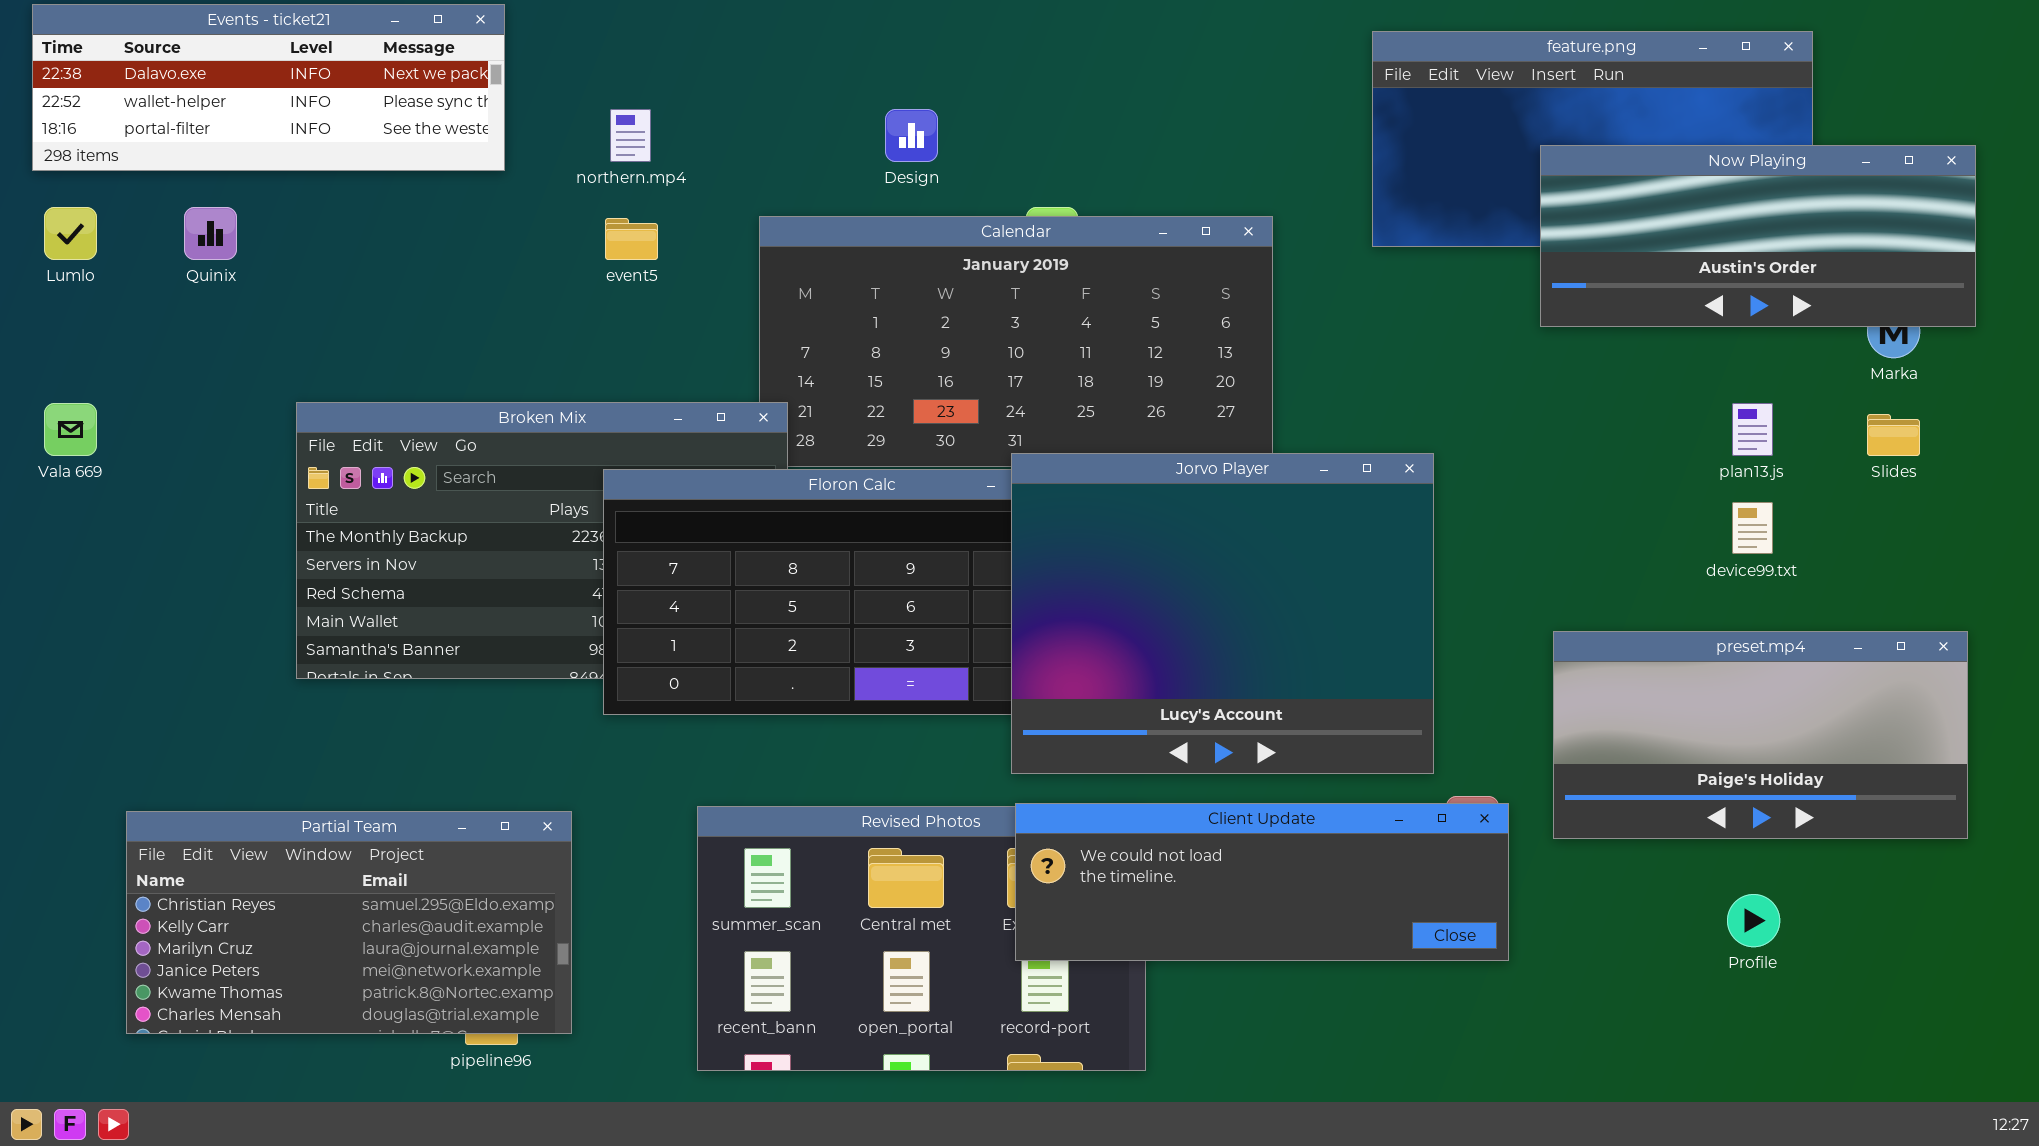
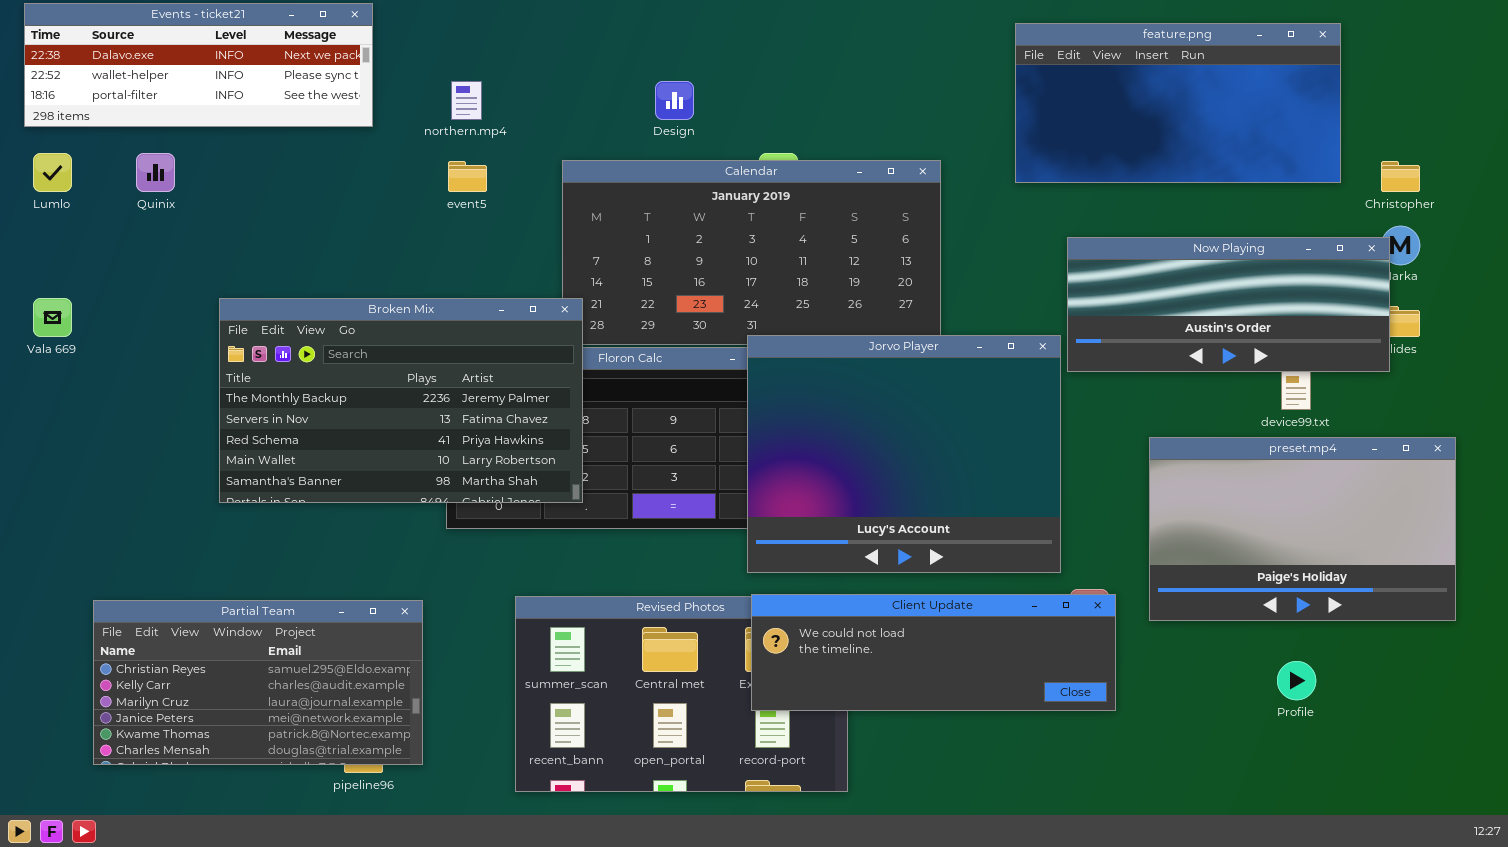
Now Playing: [1540,145,1976,327] -> [1067,237,1390,372], moved
Broken Mix: [296,402,788,679] -> [219,298,583,503], raised
preset.mp4: [1553,631,1968,839] -> [1149,437,1456,621], resized

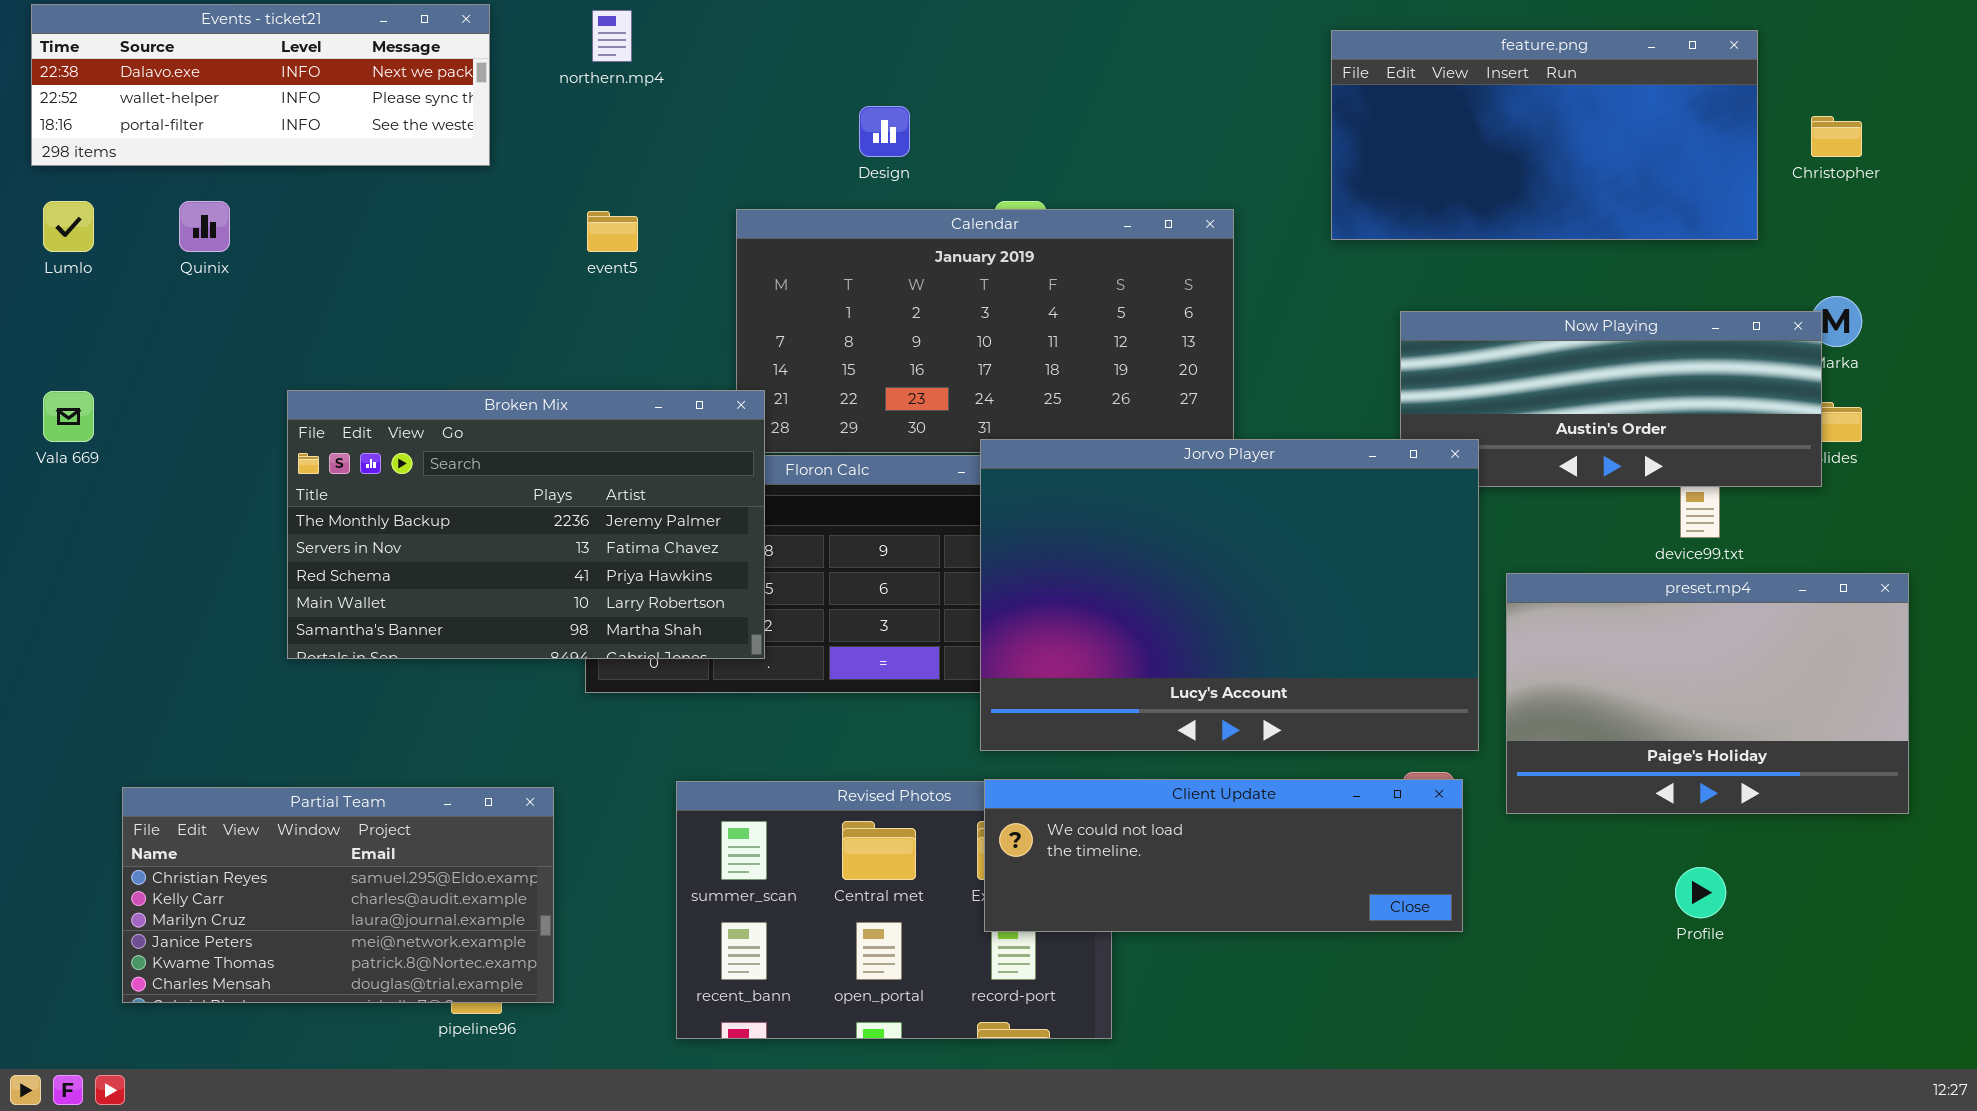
northern.mp4: [451,81,482,120] -> [592,10,632,62], moved
Christopher: [1381,161,1420,192] -> [1811,116,1862,157], moved
Jorvo Player: [747,335,1061,573] -> [980,439,1479,751], resized

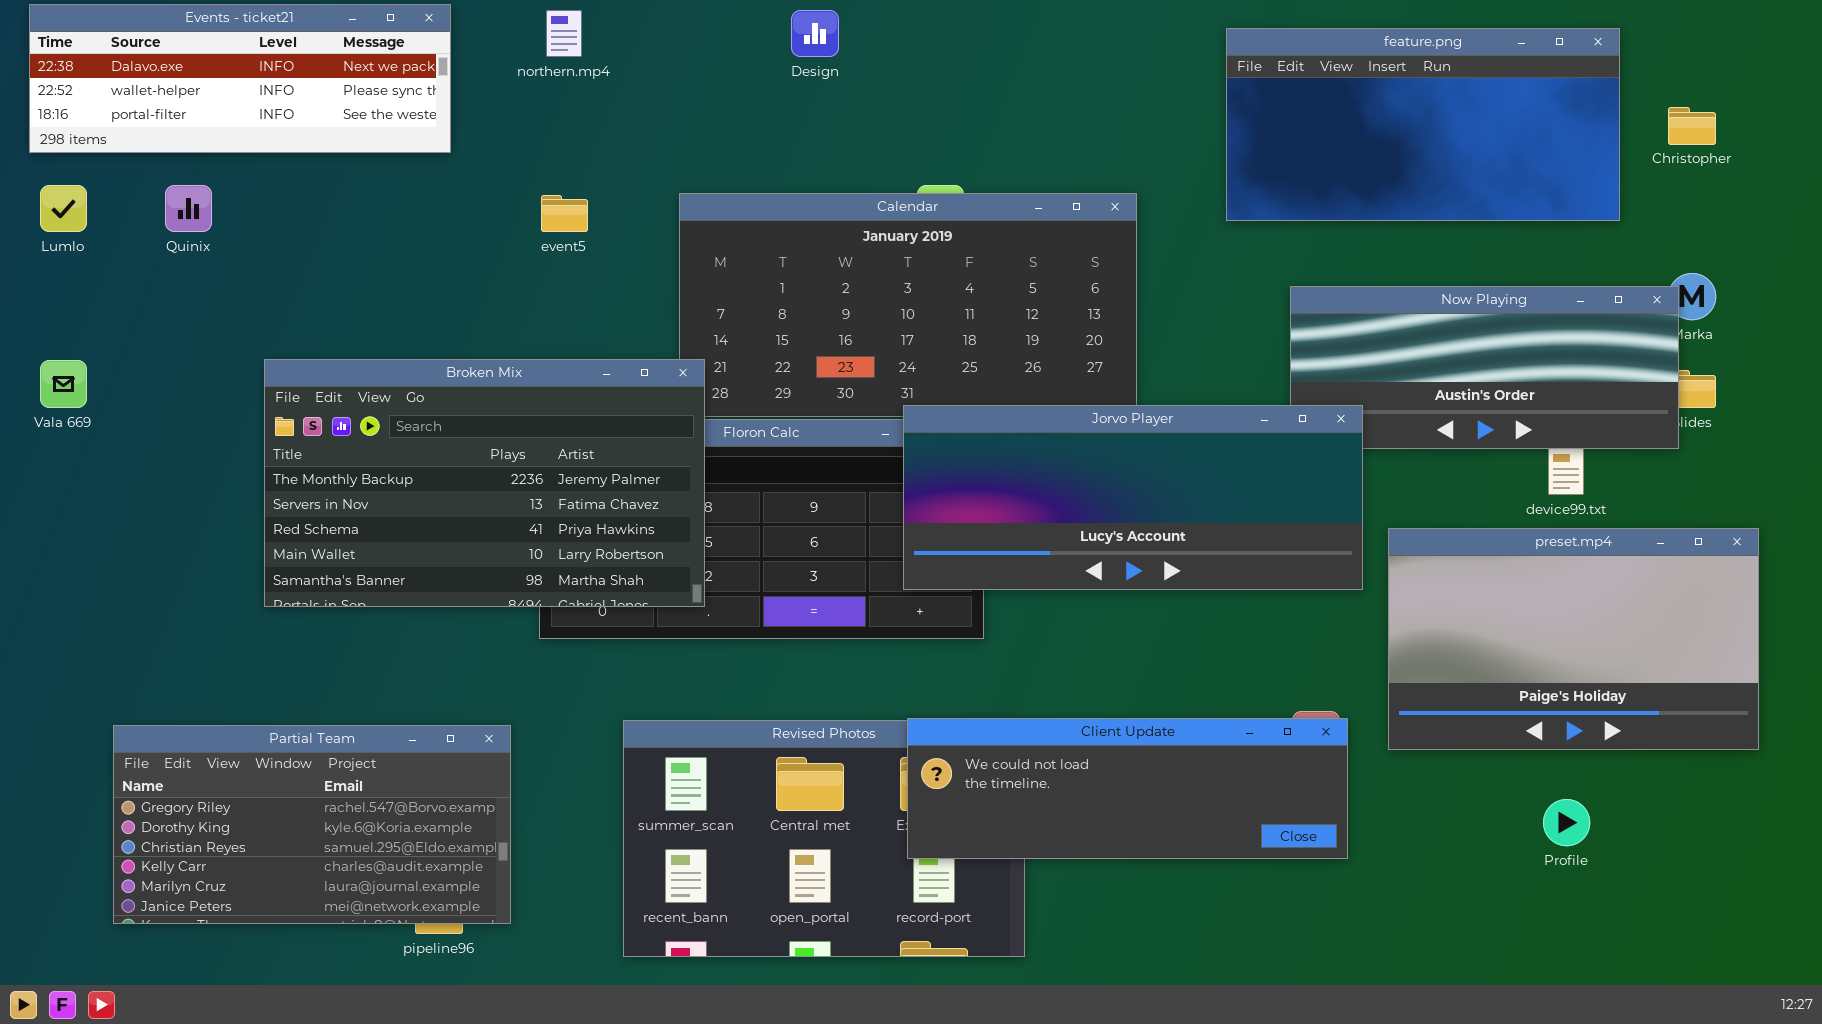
Design: [859,106,910,157] -> [791,10,839,57], moved
Jorvo Player: [980,439,1479,751] -> [903,405,1363,590], resized
Partial Team: [122,787,554,1003] -> [113,725,511,924], scrolled up 2 rows

